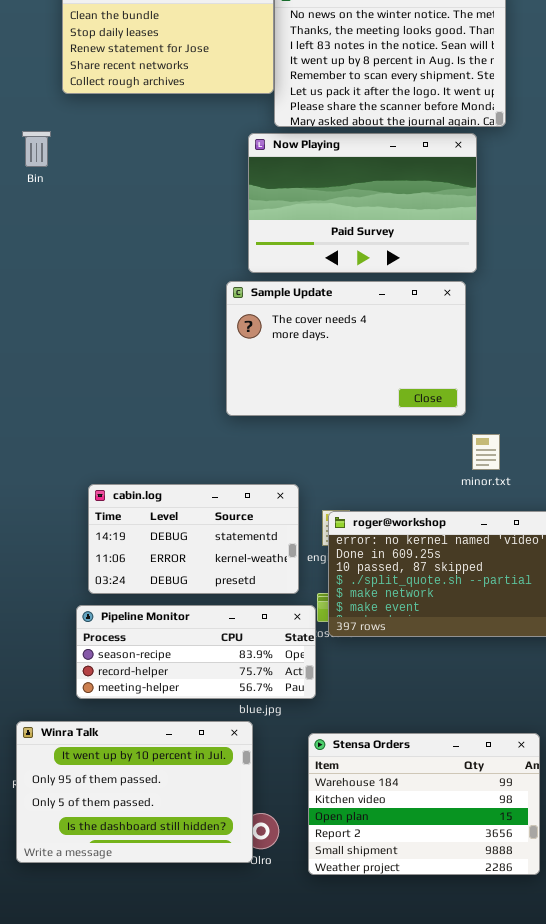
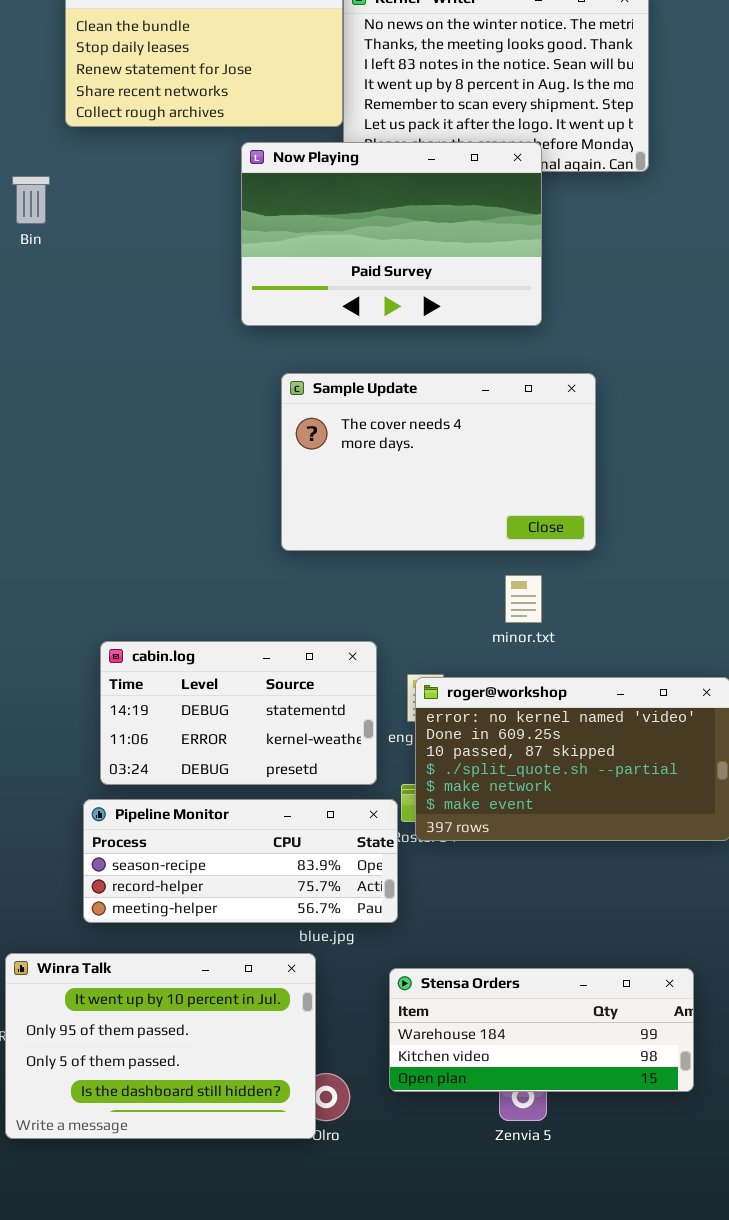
Now Playing: [248,133,477,273] -> [241,142,542,326], moved
minor.txt: [472,434,500,470] -> [505,575,542,623], moved
Stensa Orders: [308,733,540,875] -> [389,968,694,1092], resized

